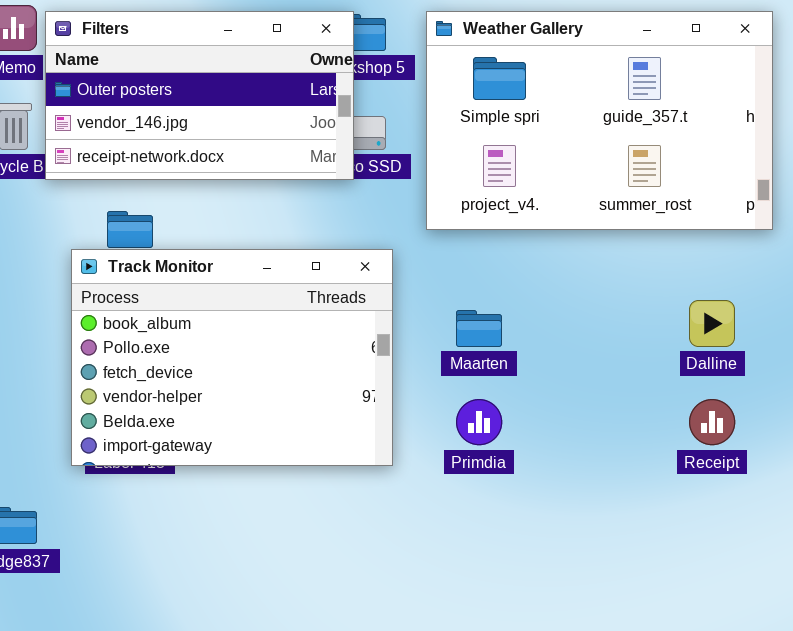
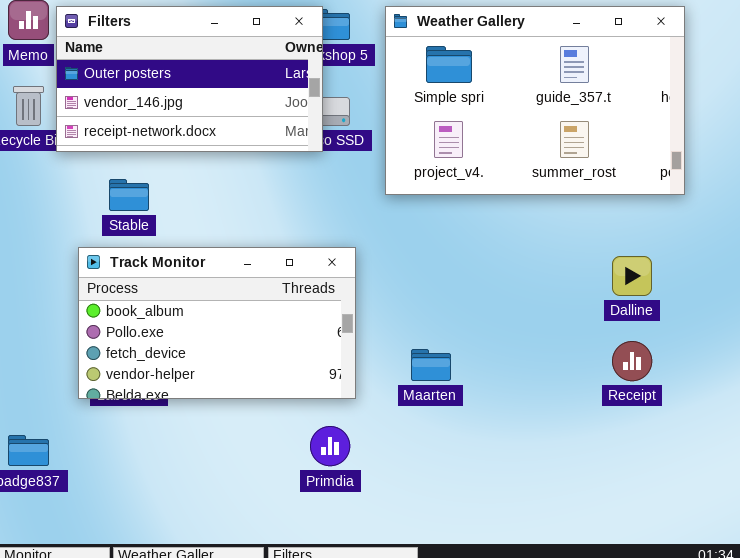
Track Monitor: [71,249,393,466] -> [78,247,356,399], resized
Maarten: [456,310,502,347] -> [411,349,451,381], moved
Primdia: [456,399,502,445] -> [310,426,350,466], moved

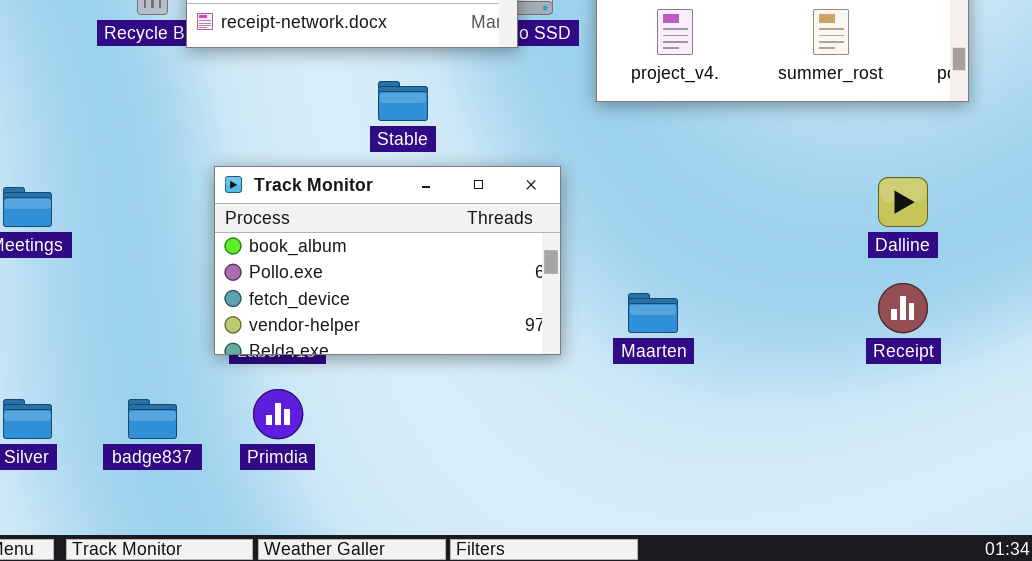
Stable: [109,179,149,211] -> [378,81,428,121], moved
Primdia: [310,426,350,466] -> [253,389,303,439], moved

